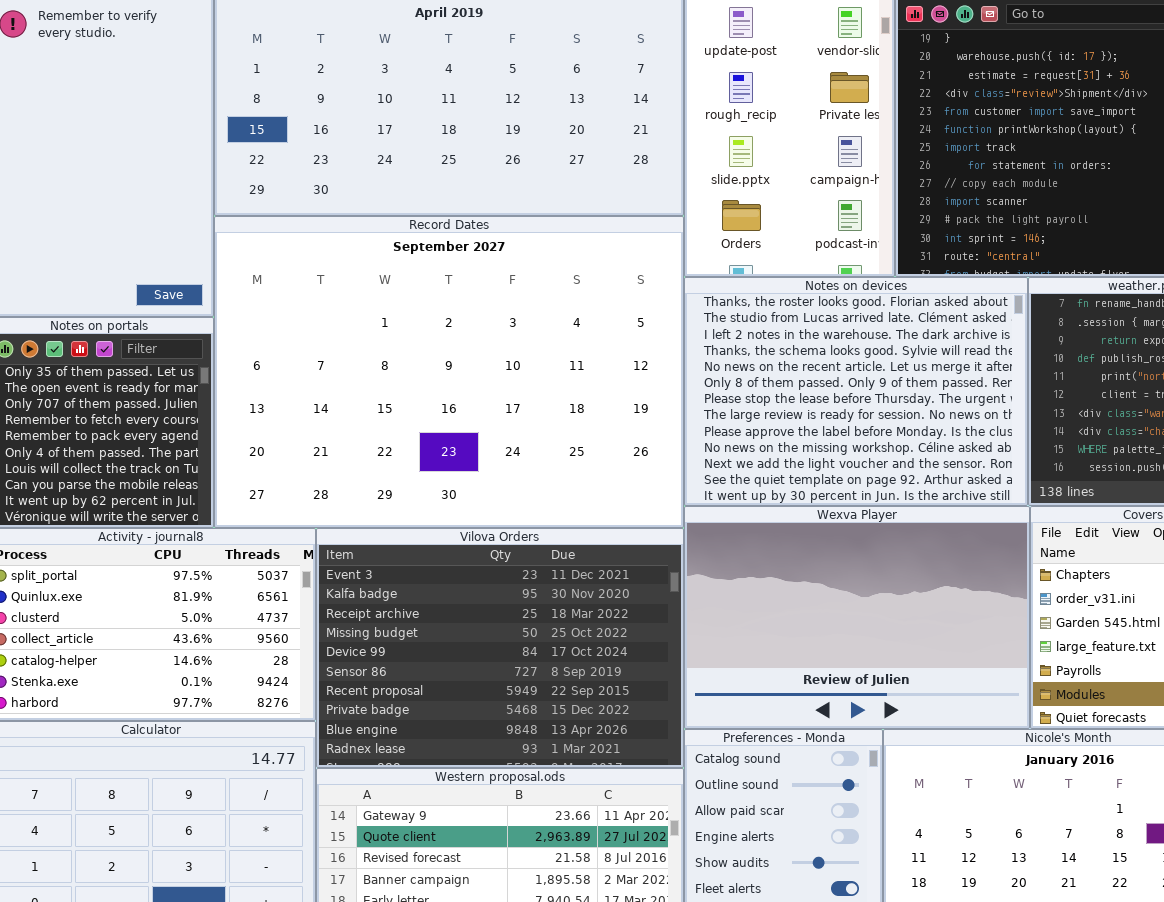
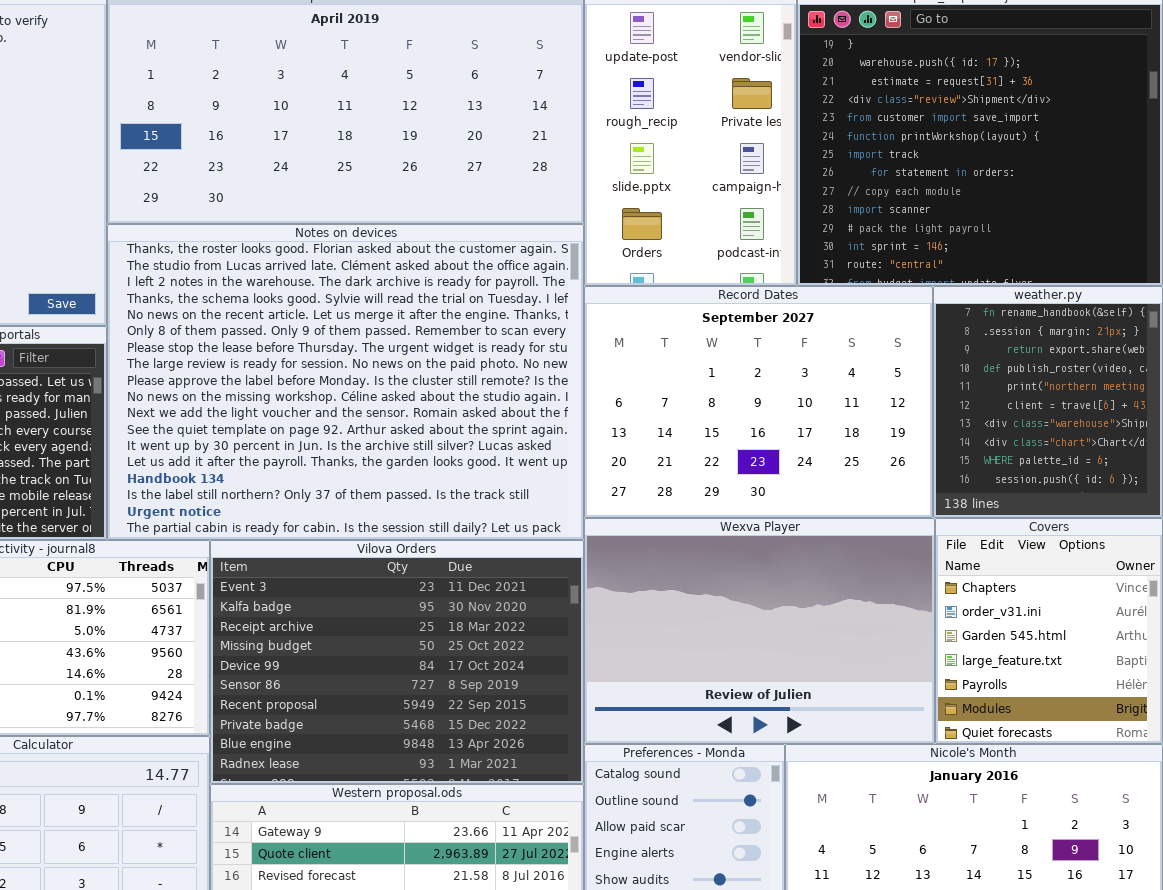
Record Dates: [214,216,684,528] -> [584,286,933,518], moved, resized
Notes on devices: [684,277,1028,506] -> [107,224,584,540], moved, resized

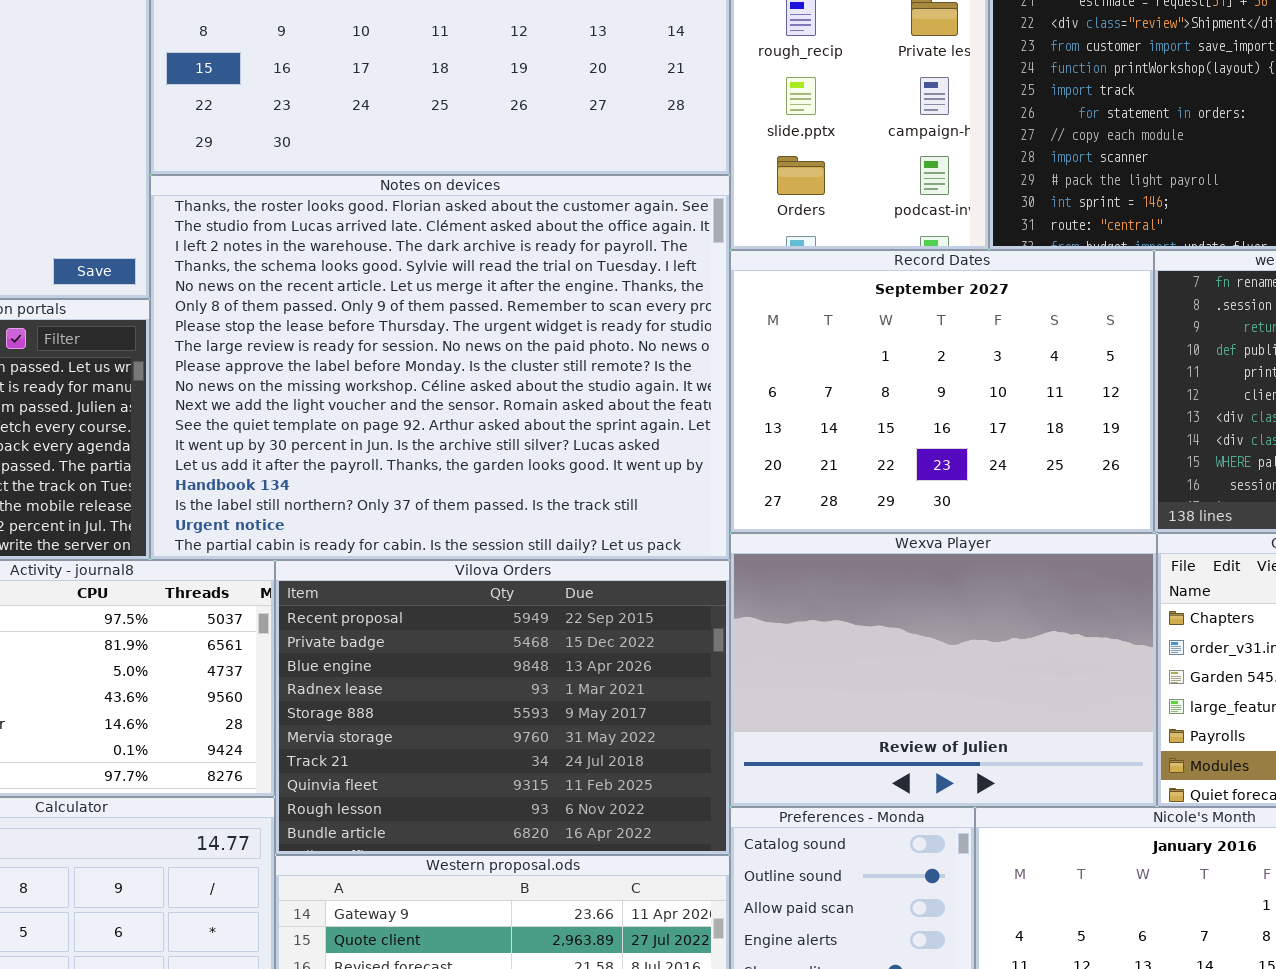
Vilova Orders: [210,540,584,784] -> [275,560,730,855], scrolled down 6 rows

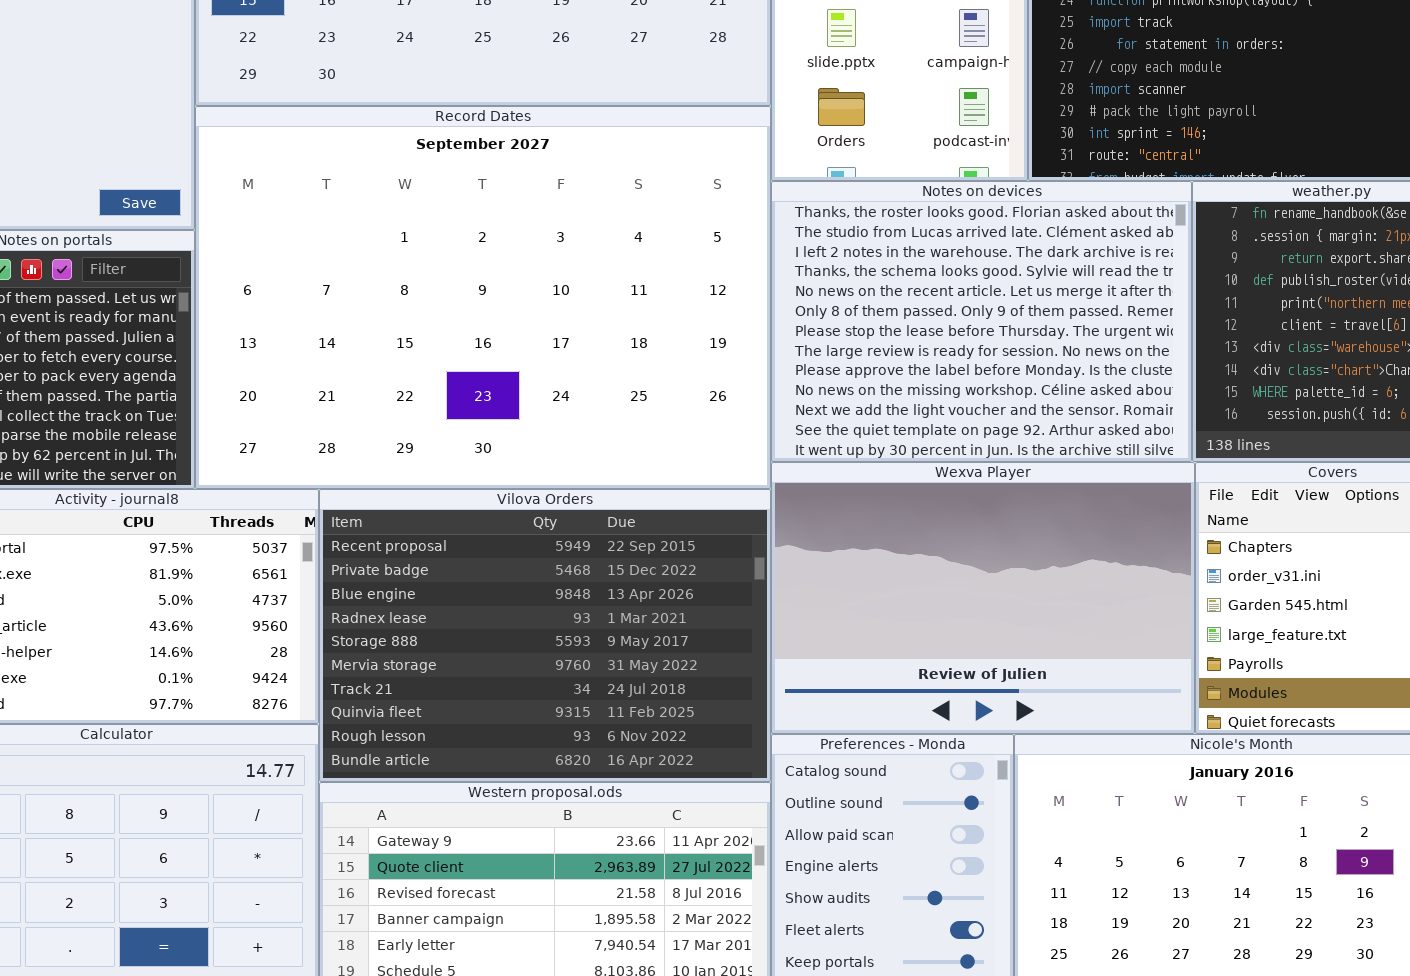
Notes on devices: [150,175,730,560] -> [771,181,1192,462], moved, resized
Record Dates: [730,250,1154,533] -> [195,106,771,489], moved, resized

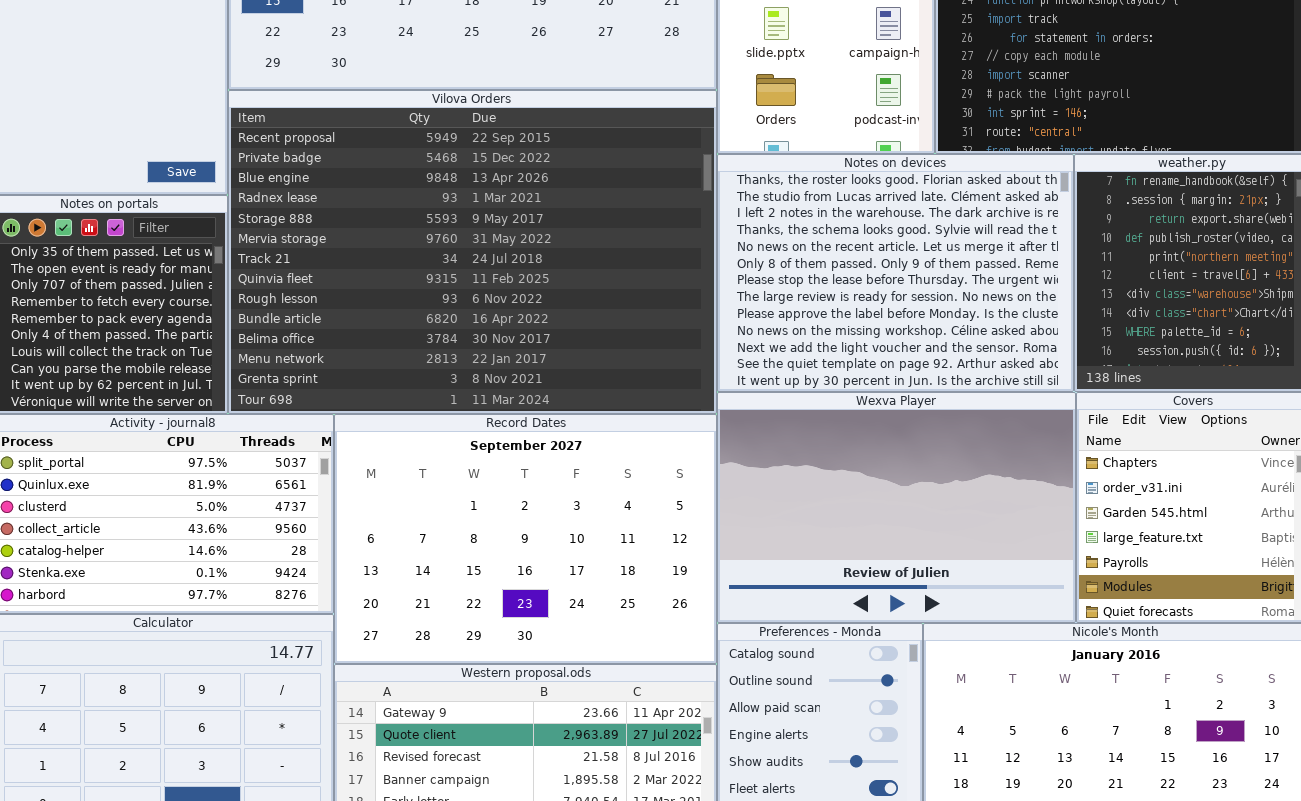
Record Dates: [195,106,771,489] -> [334,414,717,664], moved, resized
Vilova Orders: [319,489,771,782] -> [228,90,717,414], moved, resized

